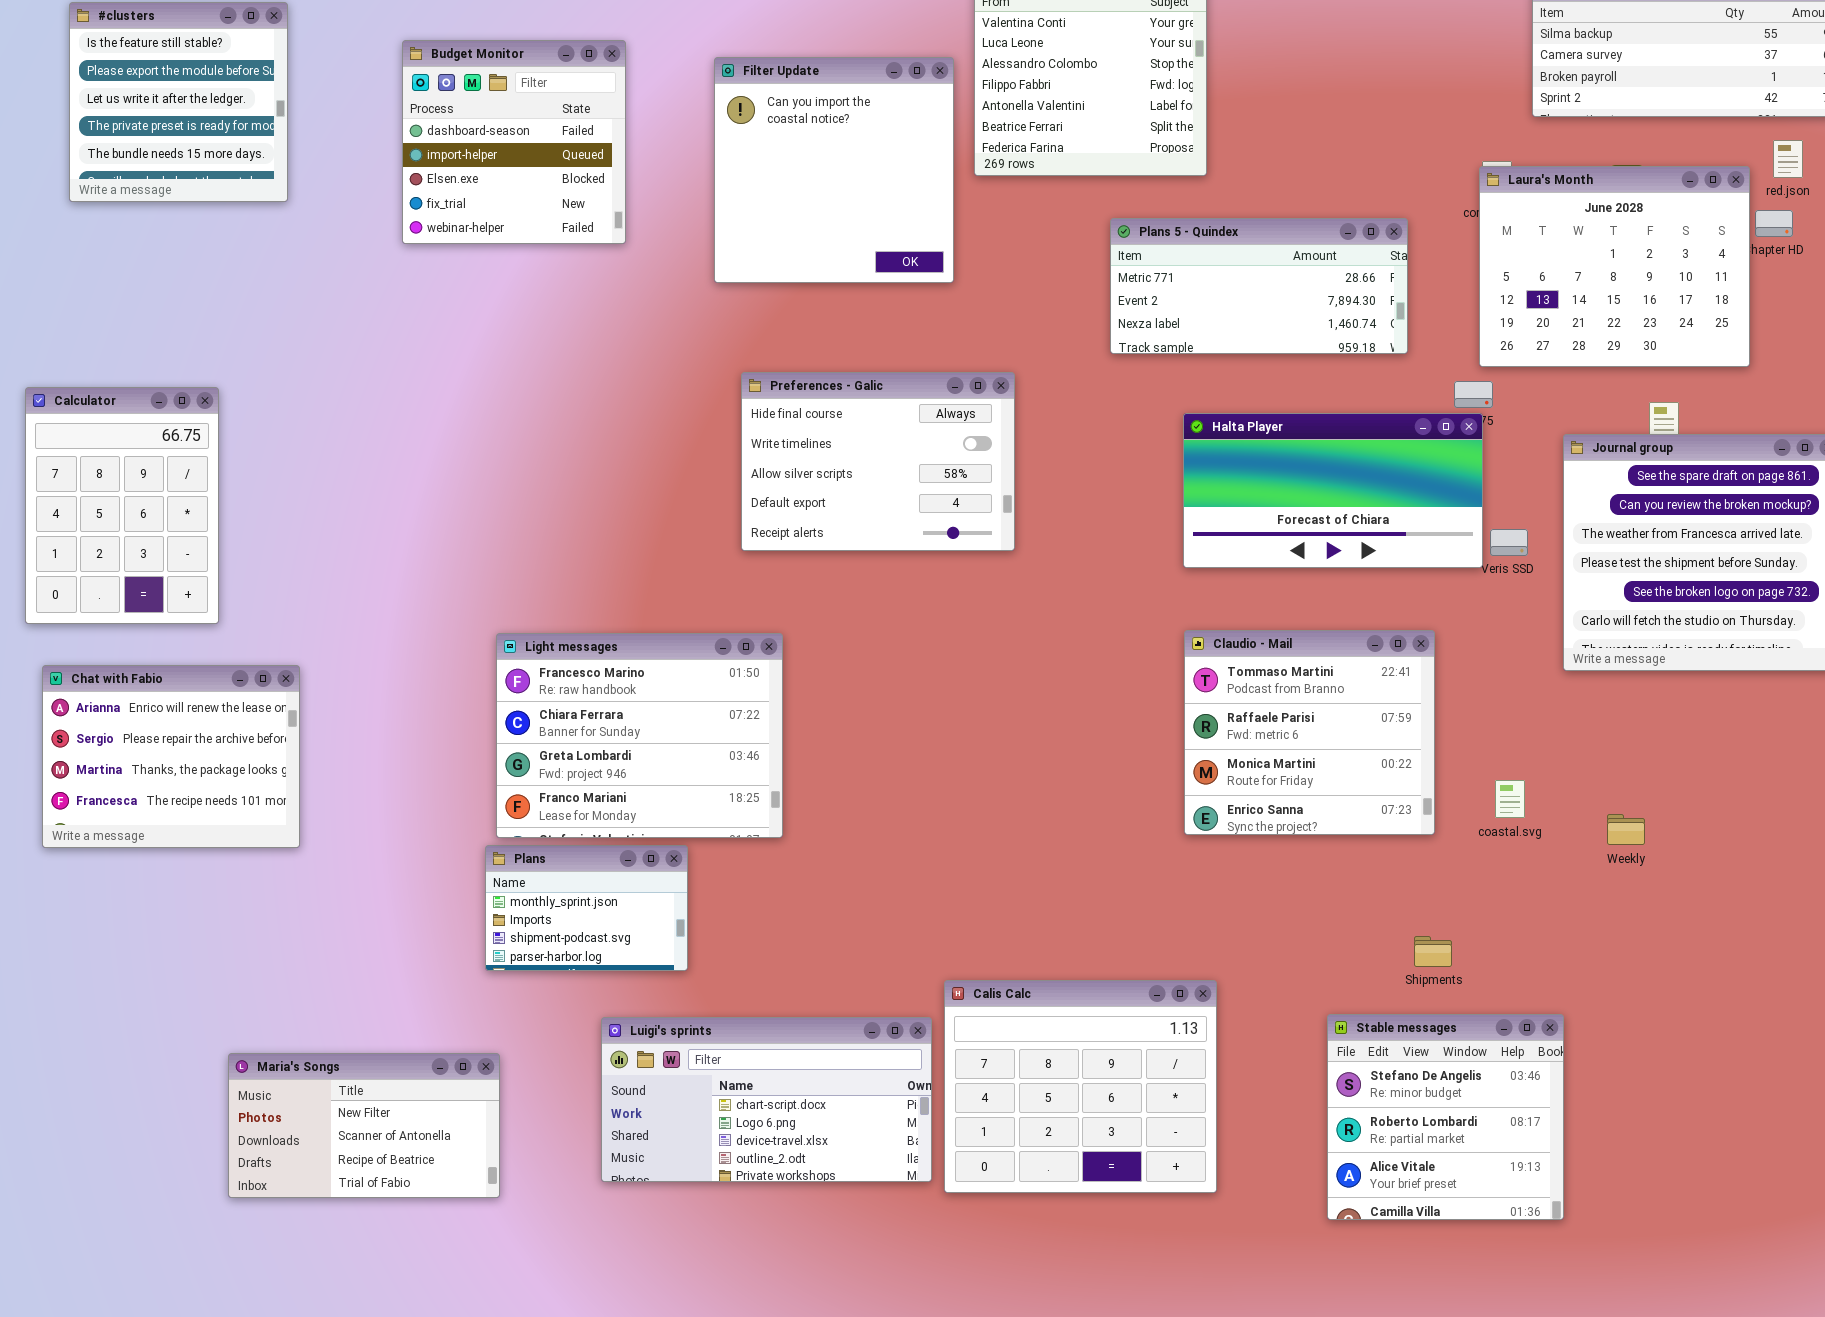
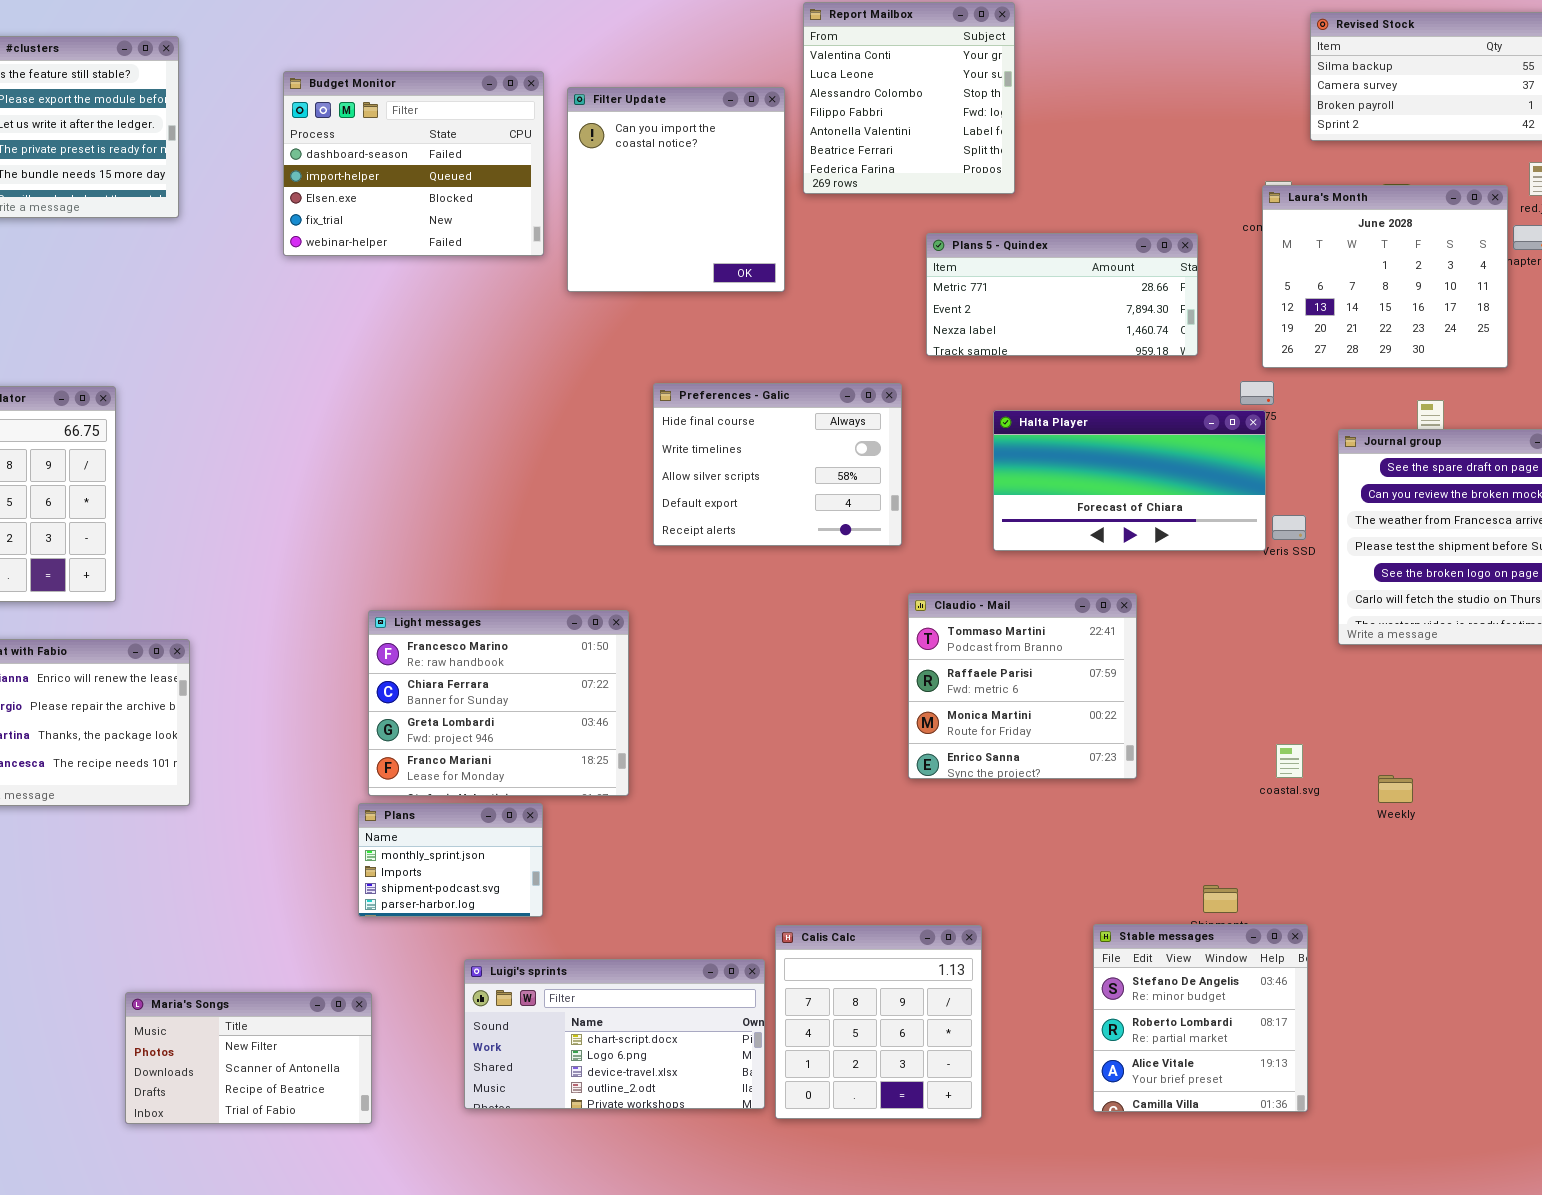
Budget Monitor: [402,40,626,244] -> [283,71,544,256], resized
Preferences - Galic: [741,372,1015,551] -> [653,383,902,546], moved
Claudio - Mail: [1184,630,1435,835] -> [908,593,1137,779], moved
Calis Calc: [944,980,1217,1193] -> [775,925,982,1119], resized
Stable messages: [1327,1014,1564,1220] -> [1093,924,1308,1112], moved

